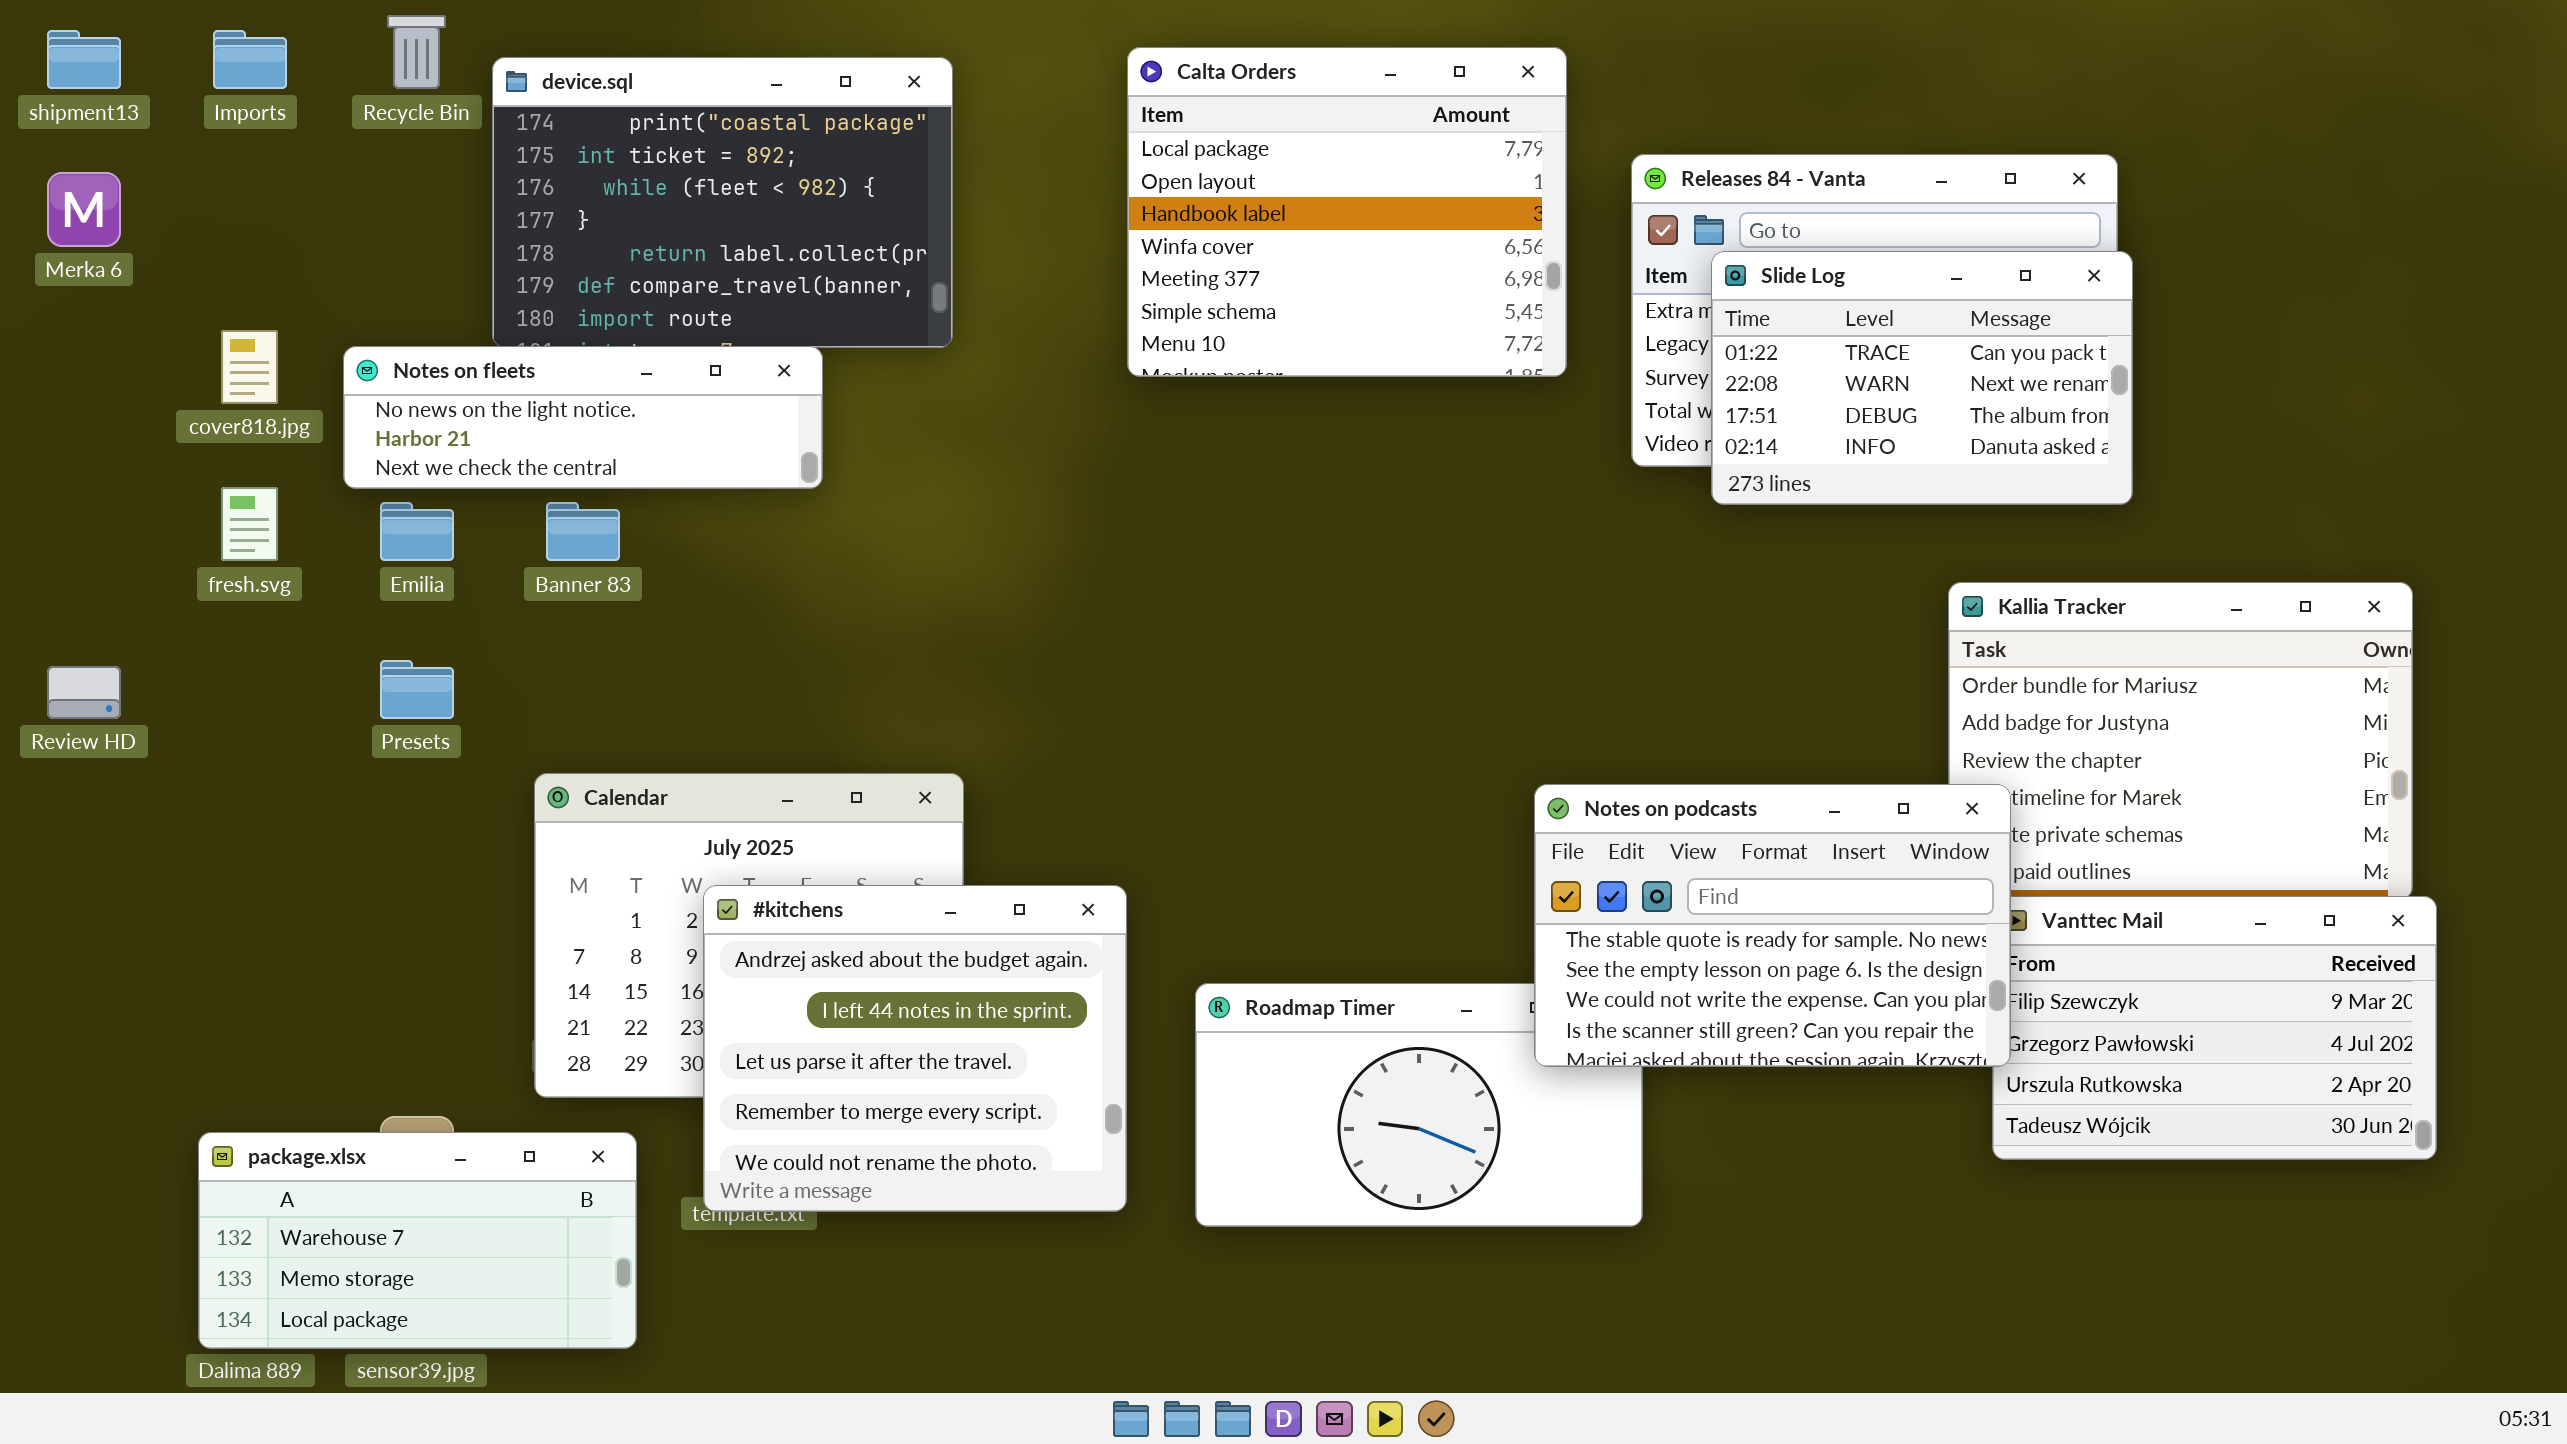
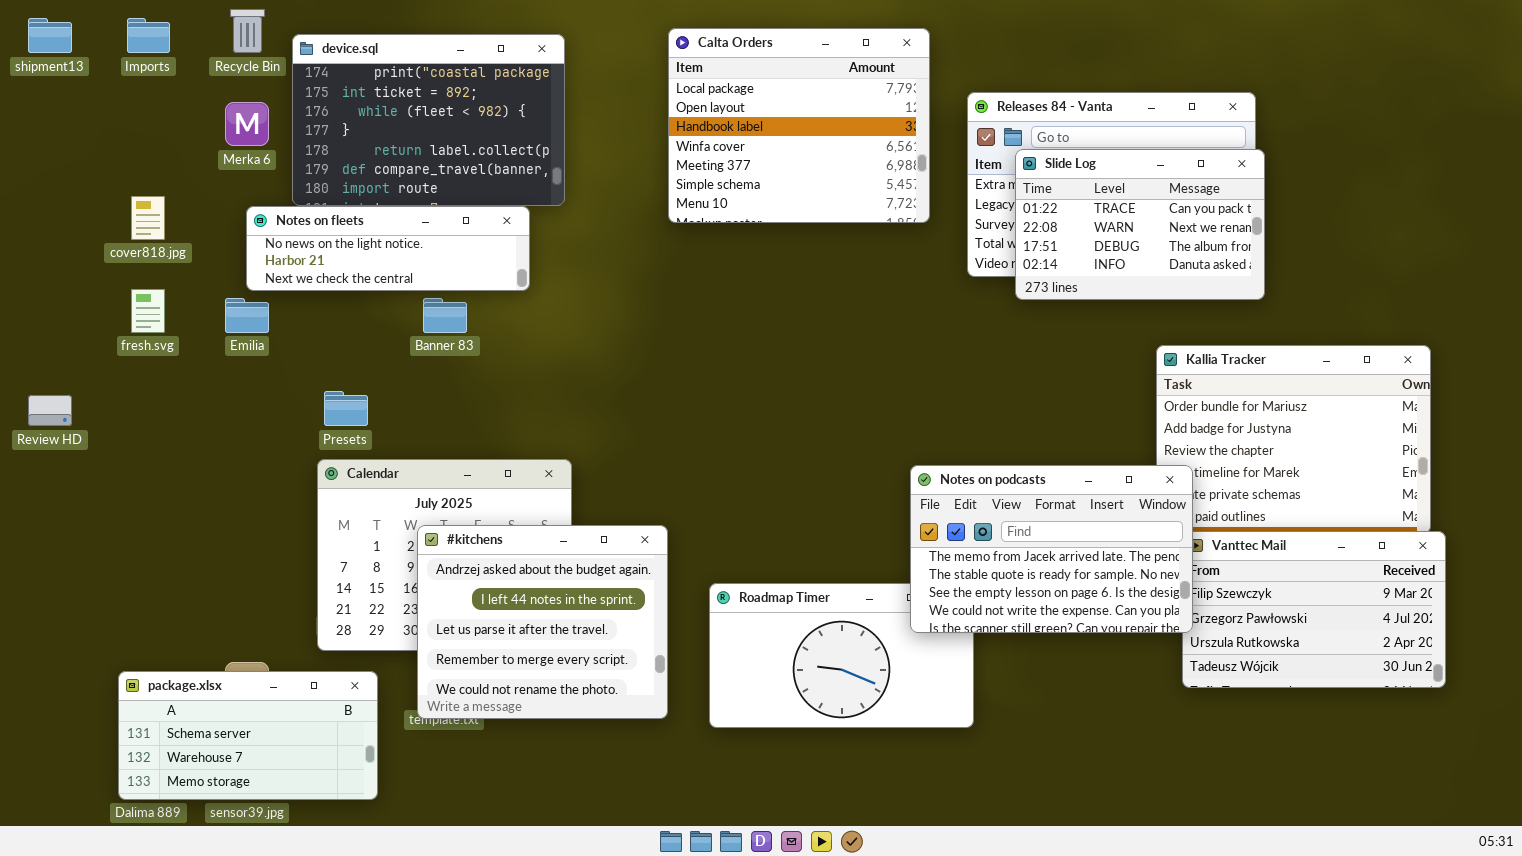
Merka 6: [47,172,121,247] -> [225,102,269,146], moved
Notes on fleets: [343,346,823,489] -> [246,206,530,291], moved
Banner 83: [546,502,620,561] -> [423,298,467,333], moved
Presets: [380,660,454,719] -> [324,391,368,426], moved
Notes on podcasts: [1534,784,2011,1067] -> [910,465,1193,633], scrolled up 1 row
package.xlsx: [198,1132,637,1349] -> [118,671,378,800], scrolled up 1 row

